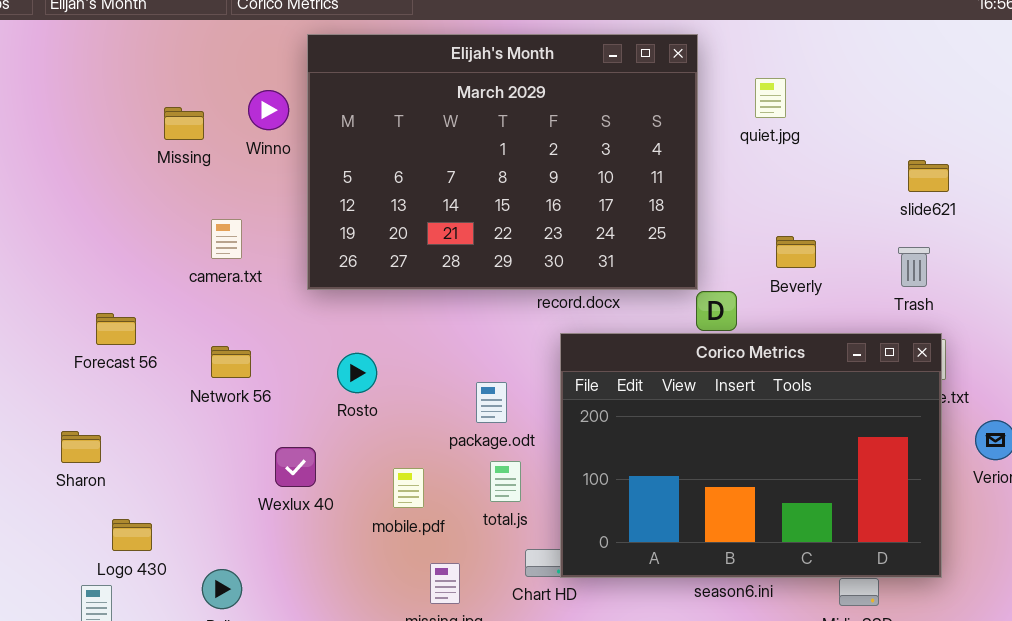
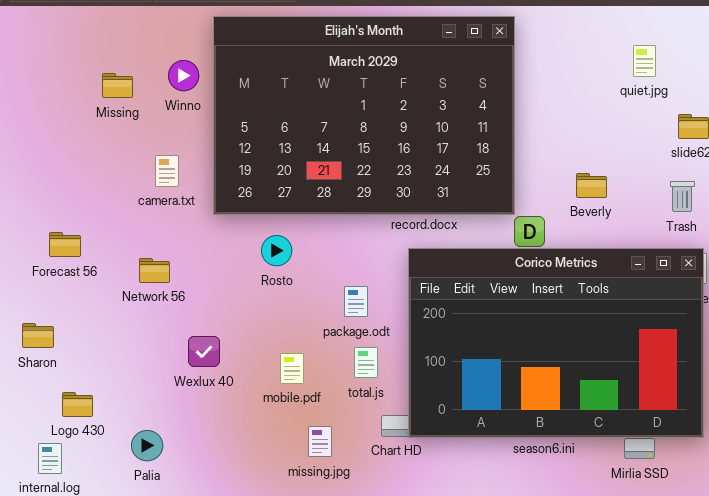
quiet.jpg: [755,78,786,118] -> [633,45,656,77], moved
camera.txt: [211,219,242,259] -> [155,155,179,187], moved
Rosto: [337,353,377,393] -> [261,235,292,266], moved

